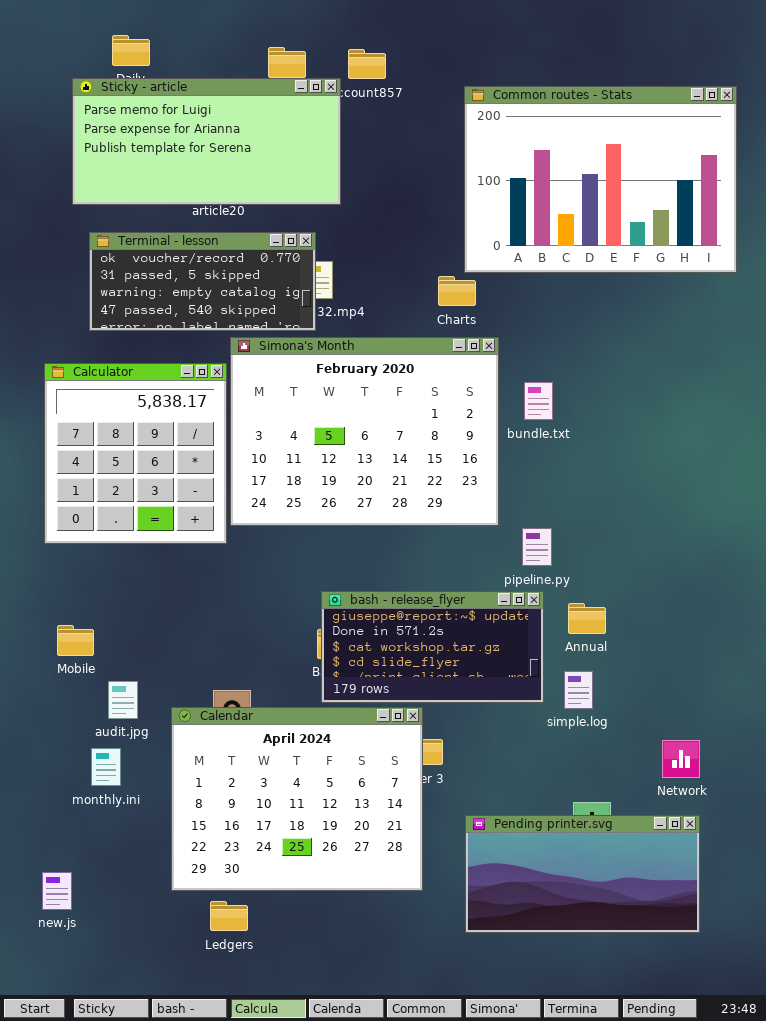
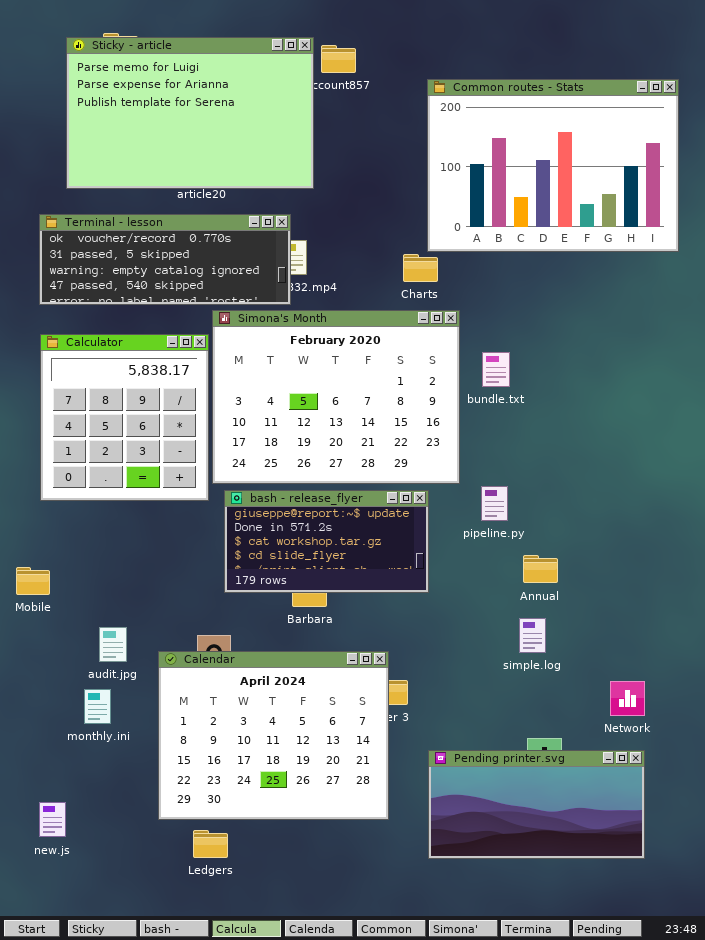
Sticky - article: [72,78,341,205] -> [66,37,314,189], resized
Terminal - lesson: [89,232,316,331] -> [39,214,291,305], resized
bash - release_flyer: [321,591,544,703] -> [224,490,429,593], moved
Mobile: [57,625,94,656] -> [16,567,50,595], moved

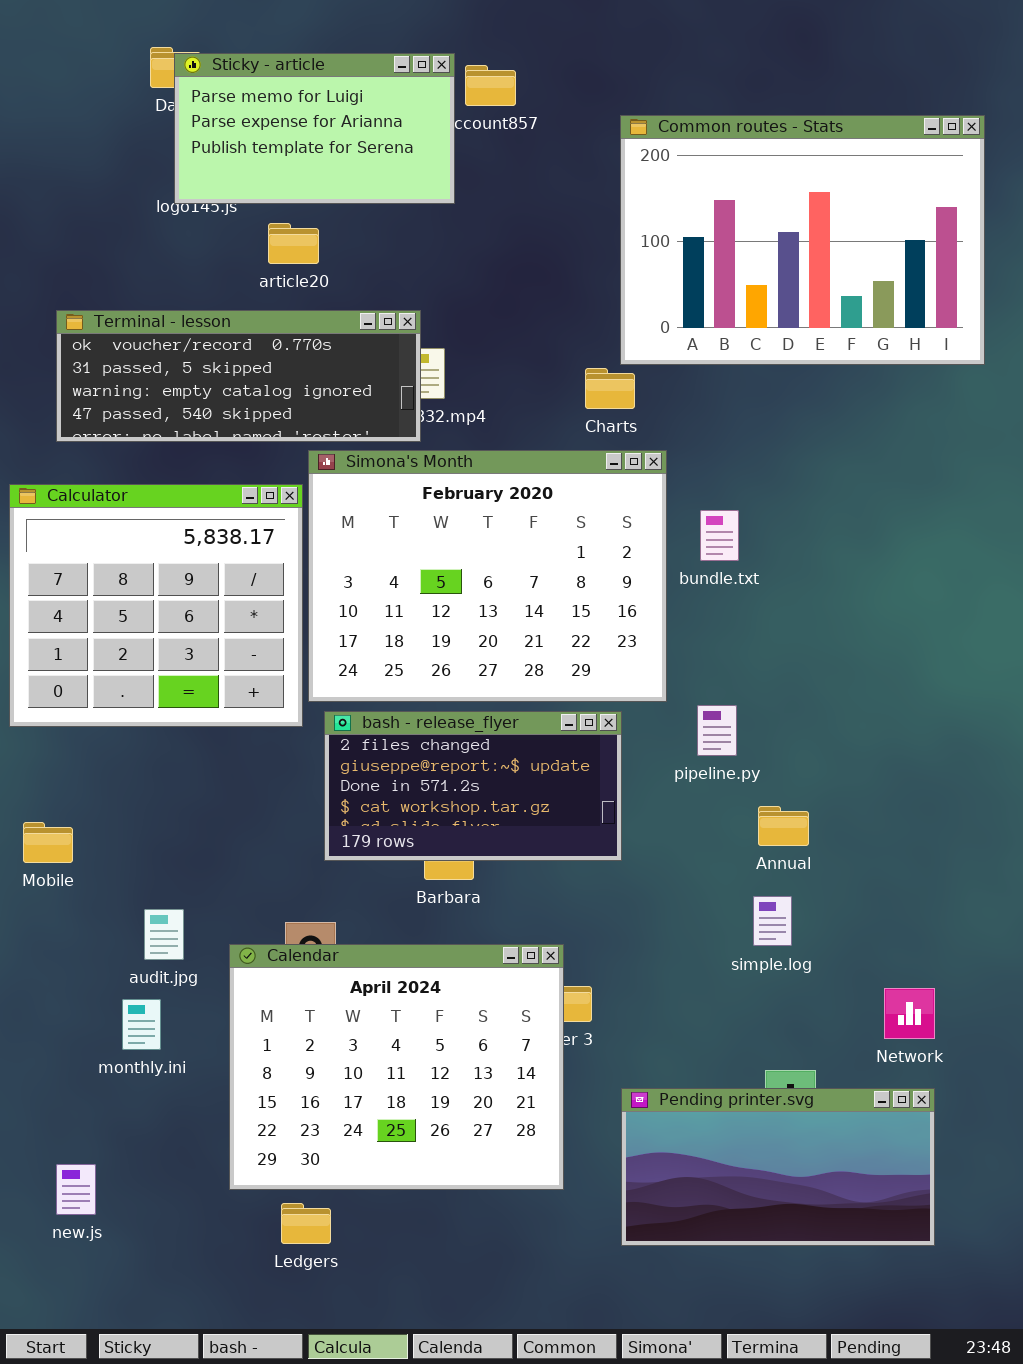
Sticky - article: [66,37,314,189] -> [174,53,455,204], resized
Calculator: [40,334,209,501] -> [9,484,303,727], resized
bash - release_flyer: [224,490,429,593] -> [324,711,622,861], scrolled up 1 row

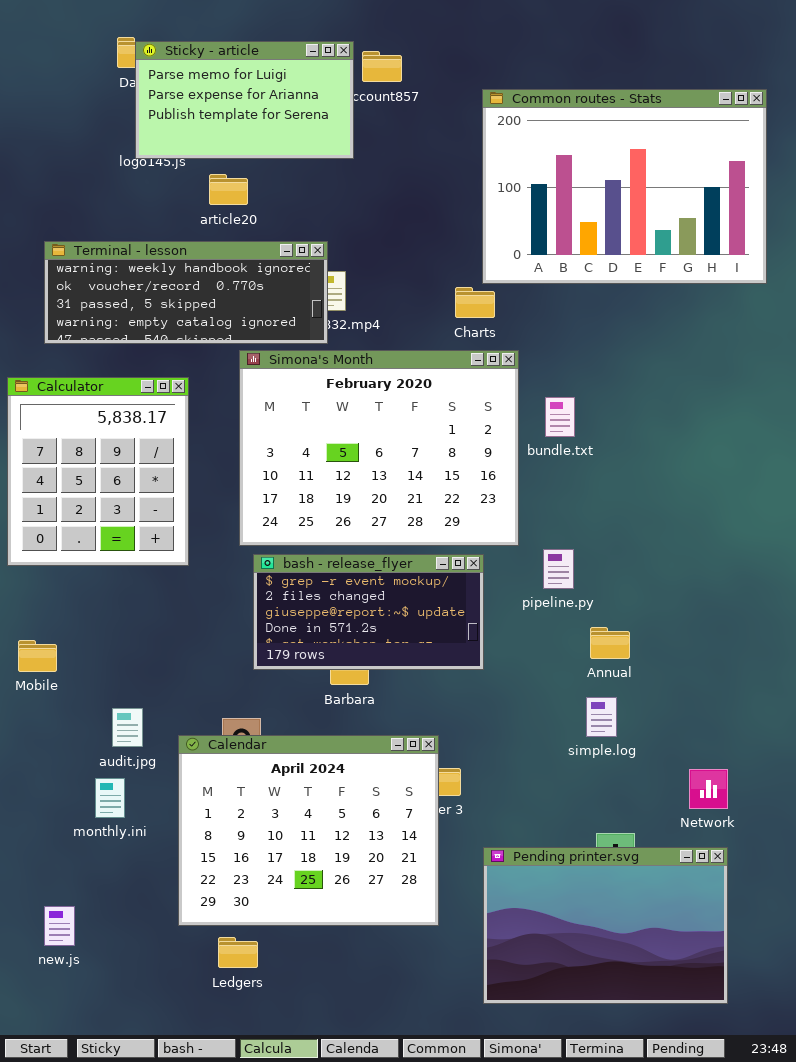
Terminal - lesson: [56,310,421,442] -> [44,241,328,344], scrolled up 1 row
Calculator: [9,484,303,727] -> [7,377,189,566], resized
bash - release_flyer: [324,711,622,861] -> [253,554,484,670], scrolled up 1 row
Pending printer.svg: [621,1088,935,1246] -> [483,847,728,1004], resized

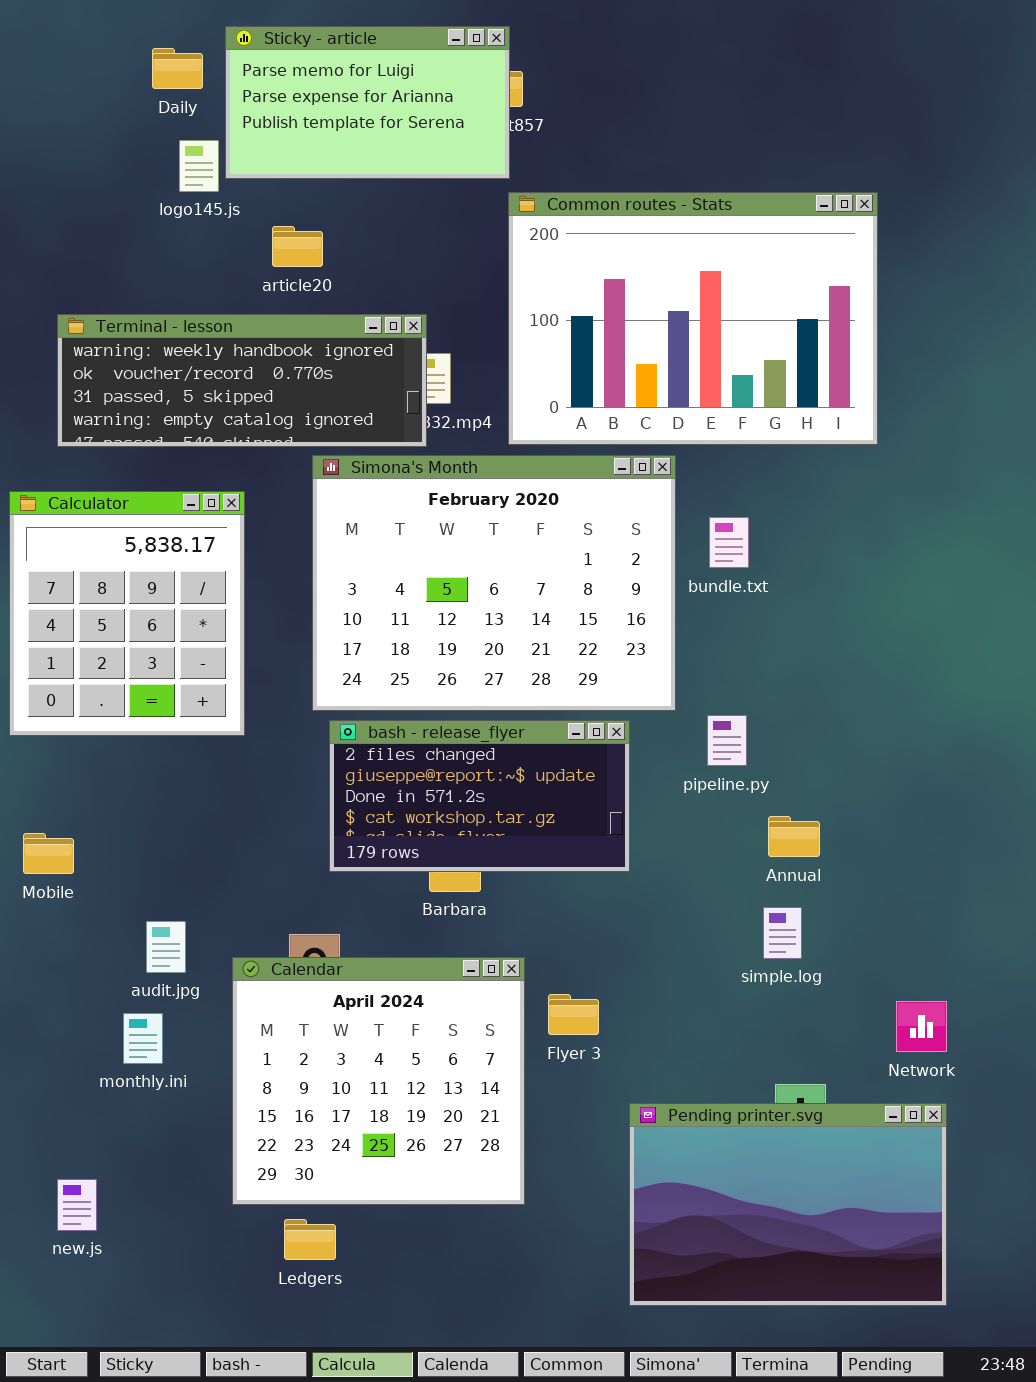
Sticky - article: [135,41,354,159] -> [225,26,510,179], moved
Common routes - Stats: [482,89,767,284] -> [508,192,878,445], moved
bash - release_flyer: [253,554,484,670] -> [329,720,630,872], scrolled down 1 row
Calendar: [178,735,439,926] -> [232,957,525,1205], resized

